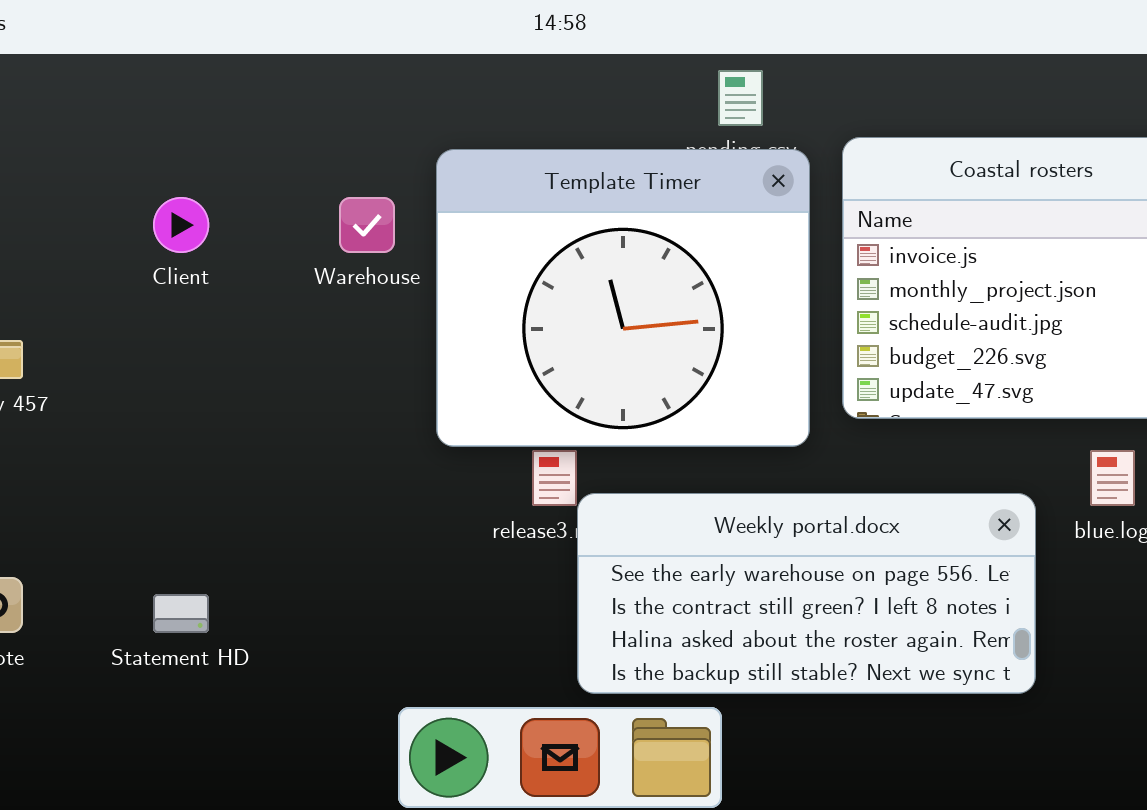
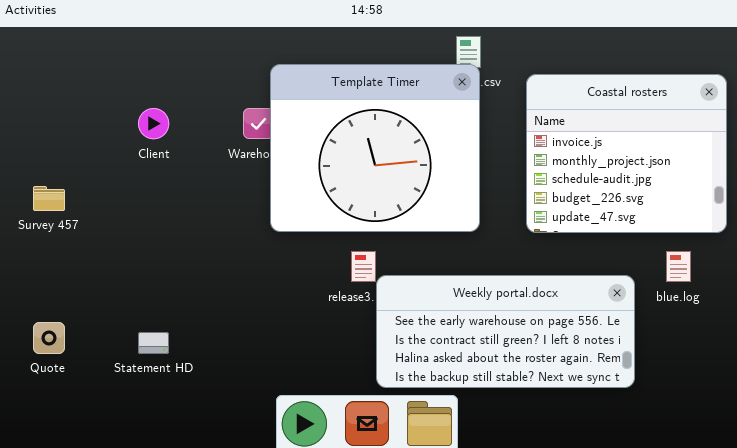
Template Timer: [436,149,810,447] -> [270,64,480,232], moved

